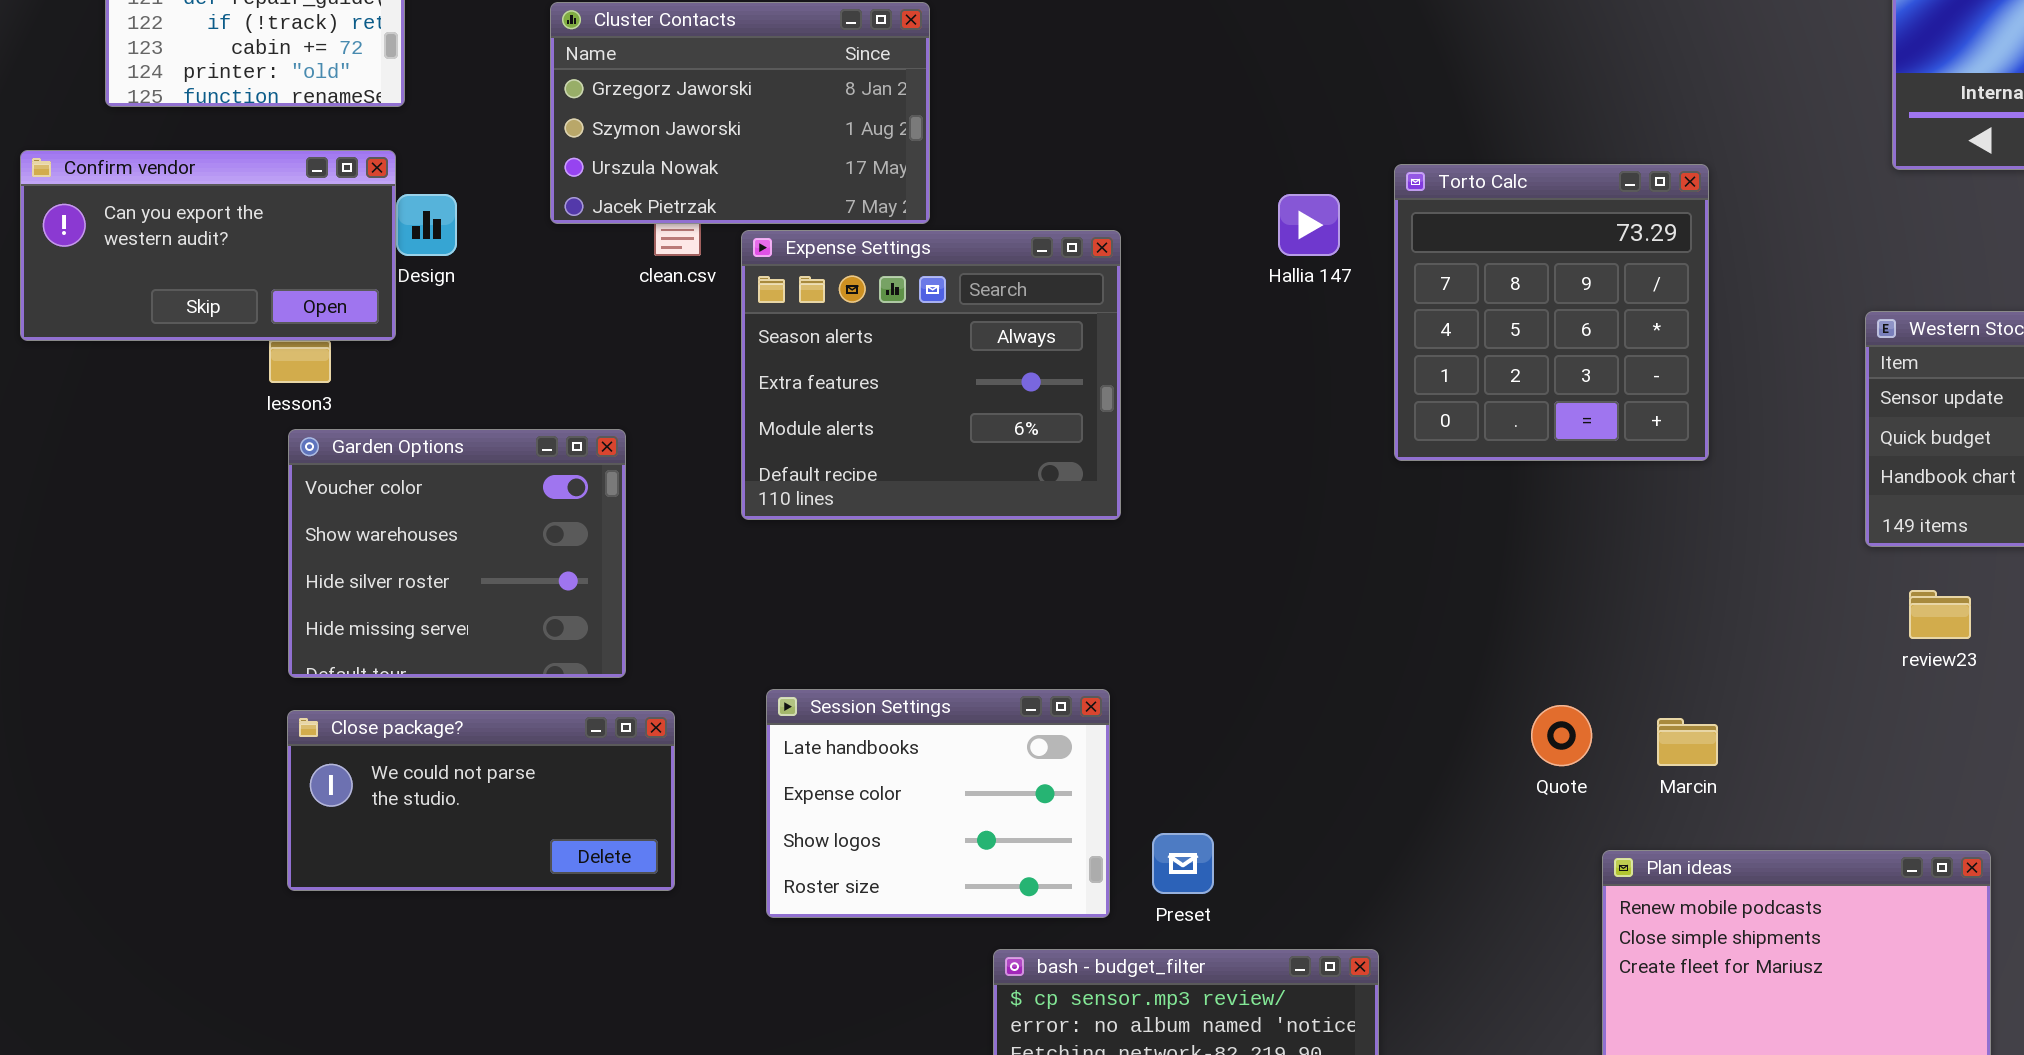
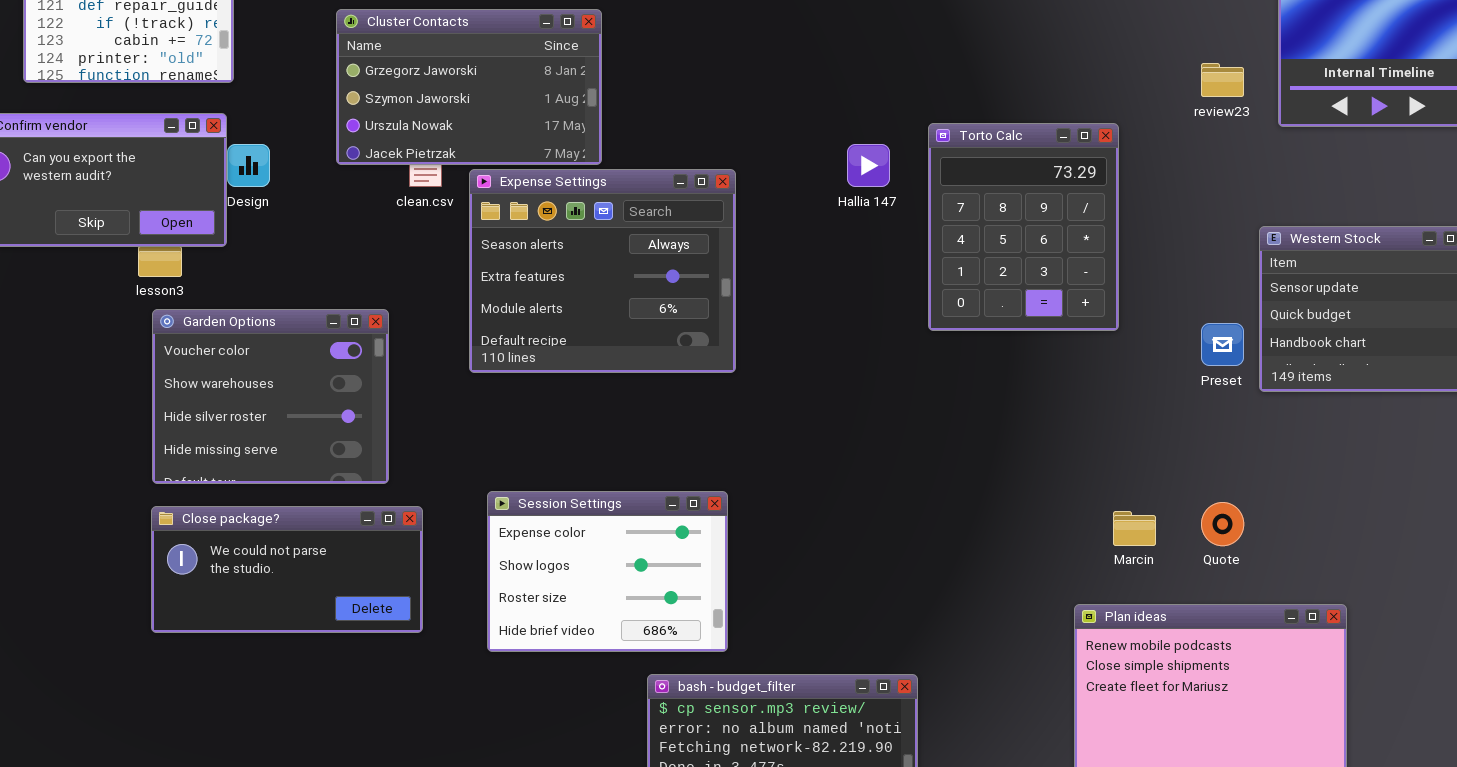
Torto Calc: [1394,164,1709,461] -> [928,123,1119,331], resized
review23: [1909,590,1971,639] -> [1201,63,1244,97], moved
Session Settings: [766,689,1110,918] -> [487,491,728,652], scrolled down 1 row
Quote: [1531,705,1592,766] -> [1201,502,1244,546], moved
Preset: [1152,833,1214,894] -> [1201,323,1244,366], moved

